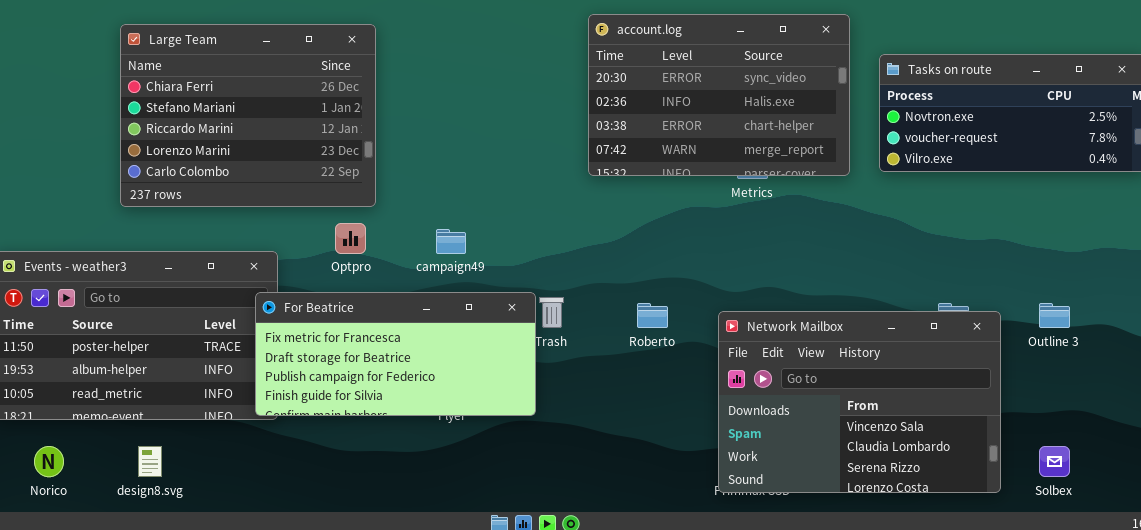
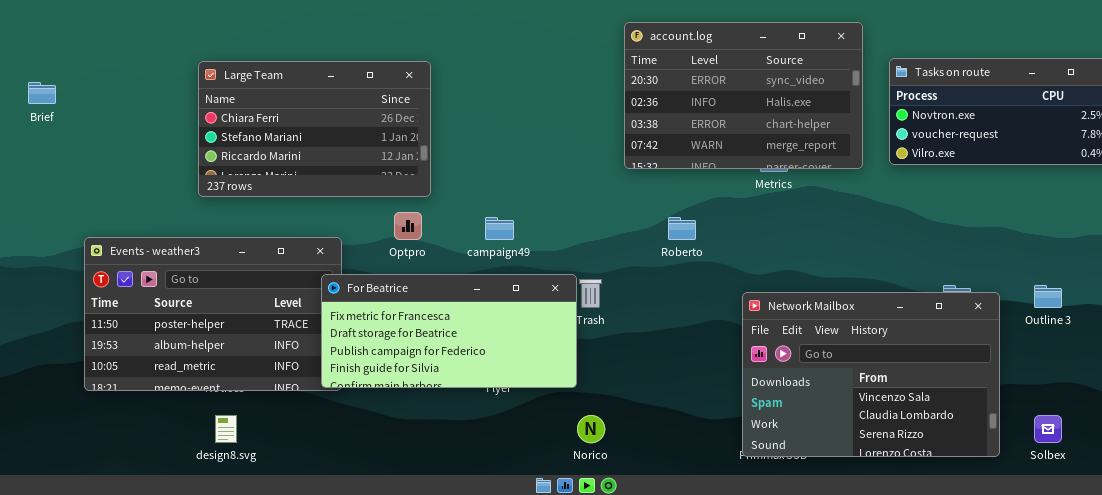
Large Team: [120,24,376,207] -> [198,61,431,197], resized
Roberto: [637,303,668,328] -> [668,217,696,240], moved
Norico: [34,446,64,477] -> [577,415,605,443], moved

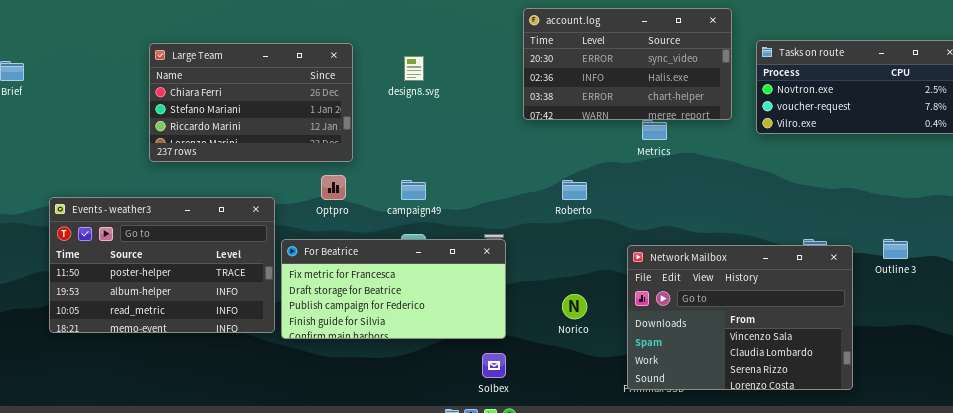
account.log: [624,22,863,169] -> [523,8,732,120], resized
For Beatrice: [321,274,577,388] -> [281,239,506,339], moved
design8.svg: [215,415,237,443] -> [404,56,424,81], moved
Norico: [577,415,605,443] -> [562,294,587,319], moved
Solbex: [1034,415,1062,443] -> [482,353,506,378], moved

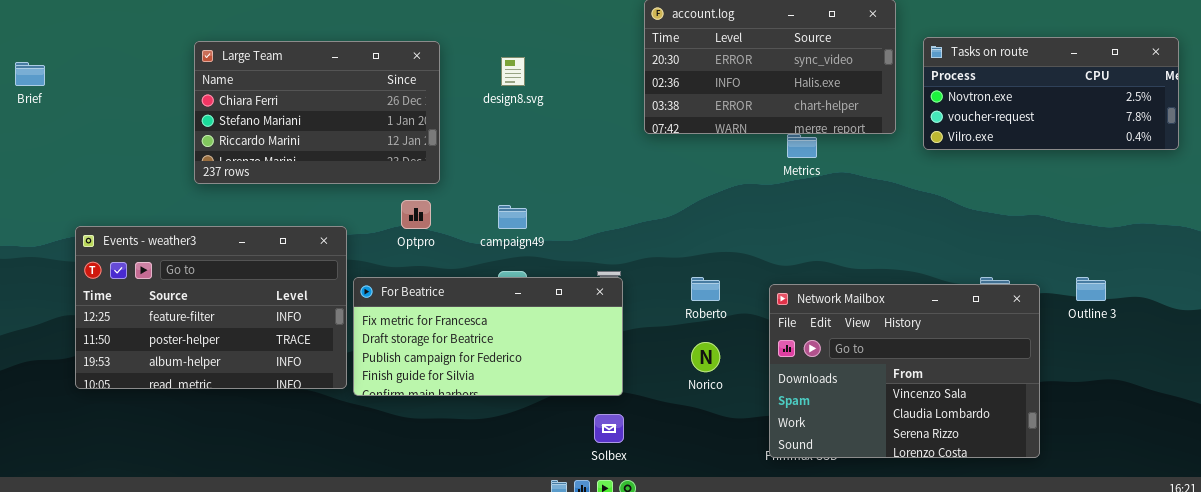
Roberto: [562,180,587,200] -> [691,277,720,301], moved
Events - weather3: [49,197,275,333] -> [75,226,347,389], scrolled up 1 row

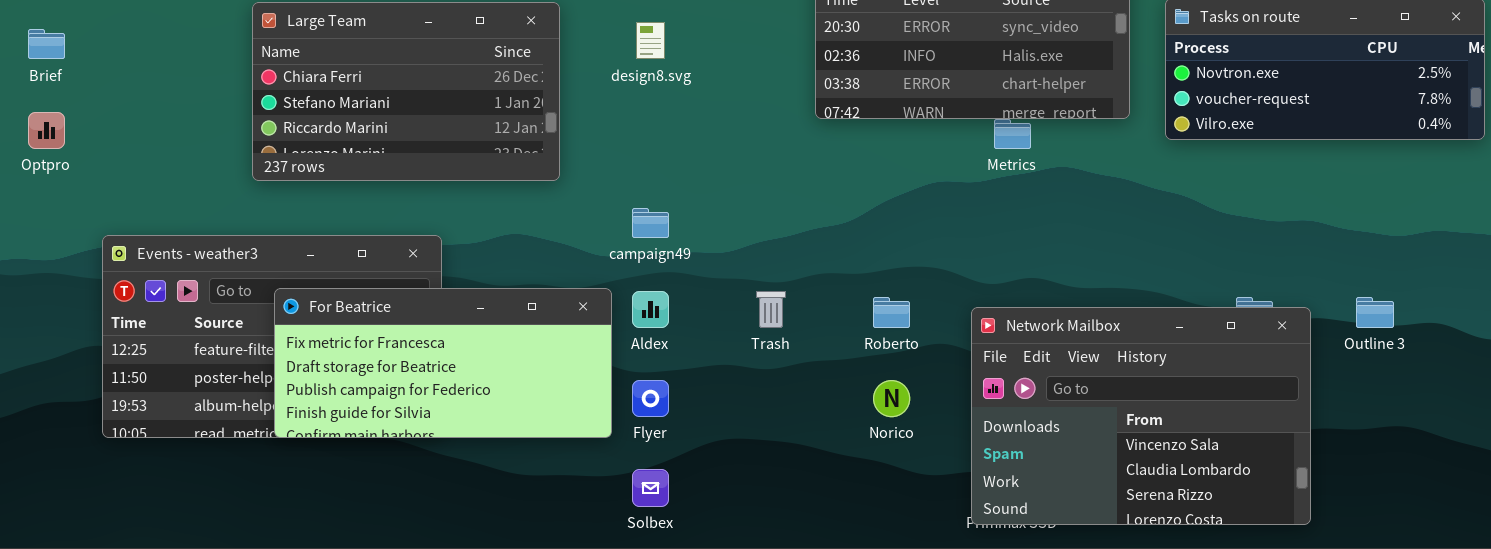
Optpro: [401,200,431,229] -> [28,112,65,149], moved
For Beatrice: [353,277,623,396] -> [274,288,612,438], moved
Solbex: [594,414,624,443] -> [632,469,669,507], moved

